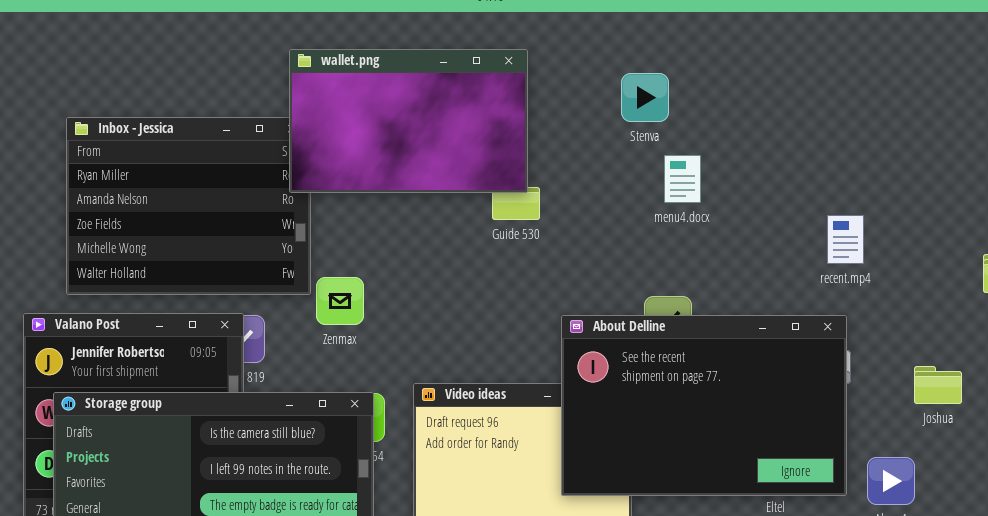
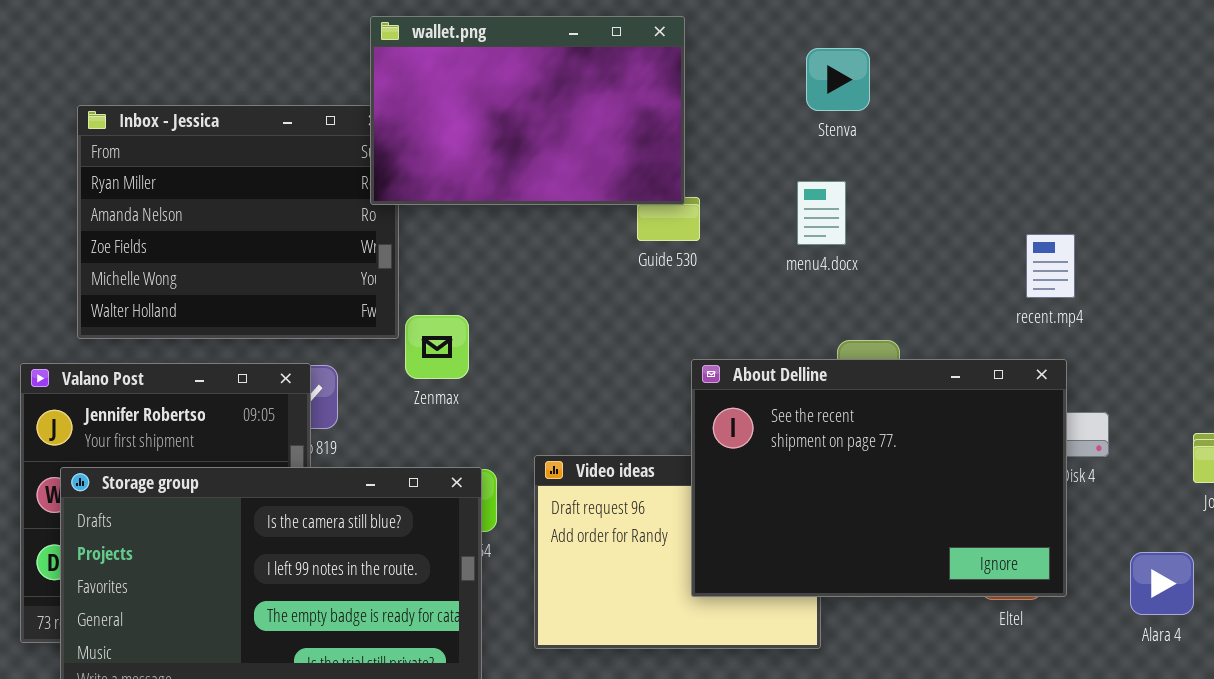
menu4.docx: [664,155,701,203] -> [797,181,846,245], moved
recent.mp4: [827,215,864,264] -> [1026,234,1075,298], moved
About Delline: [561,315,847,496] -> [691,359,1067,597], moved

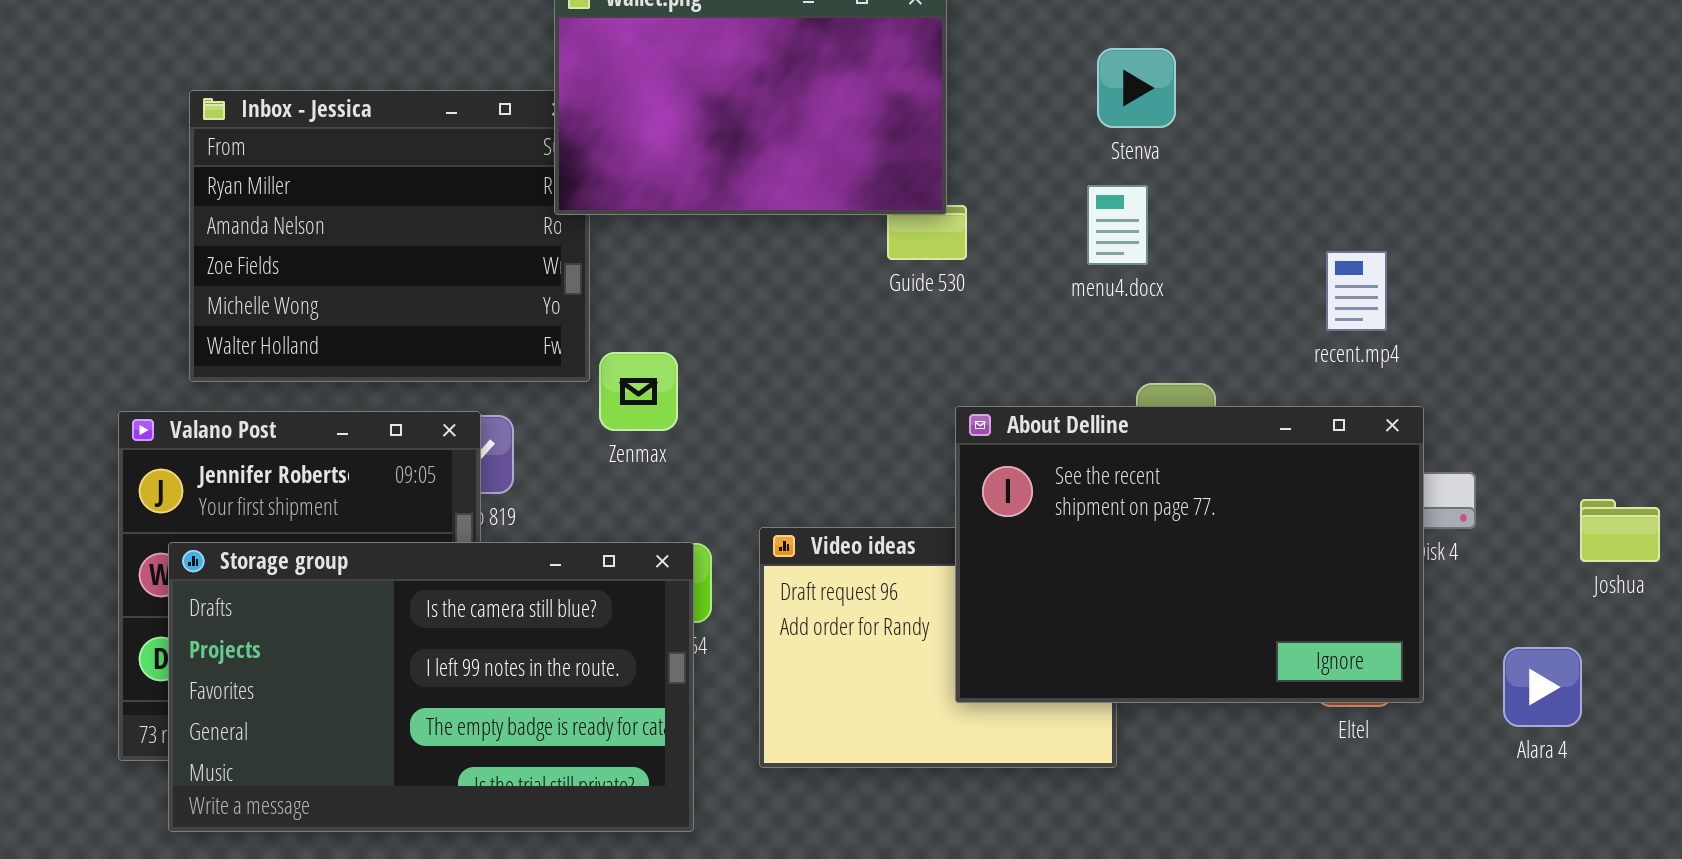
Stenva: [806,48,870,111] -> [1097,48,1176,128], moved
recent.mp4: [1026,234,1075,298] -> [1326,251,1387,331], moved

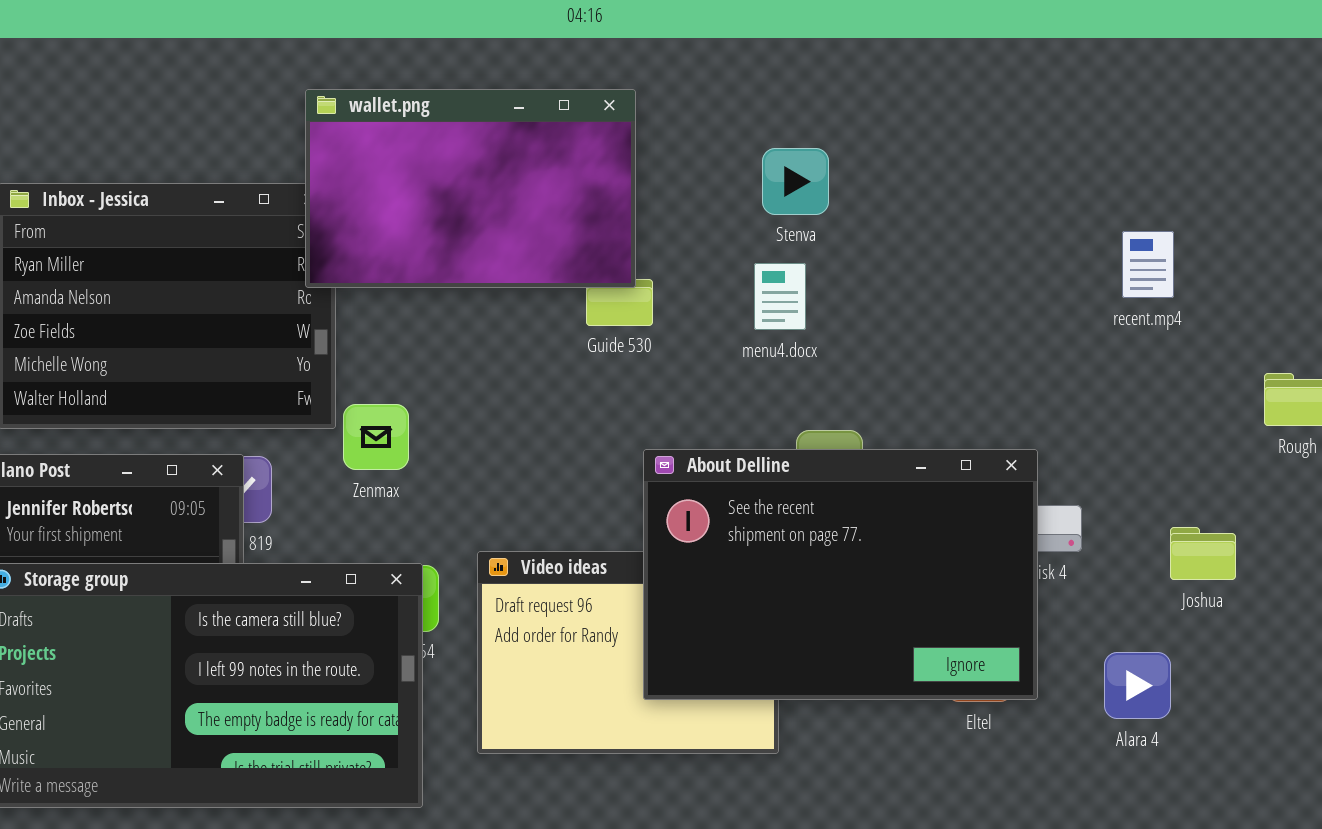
recent.mp4: [1326,251,1387,331] -> [1122,231,1174,298], moved

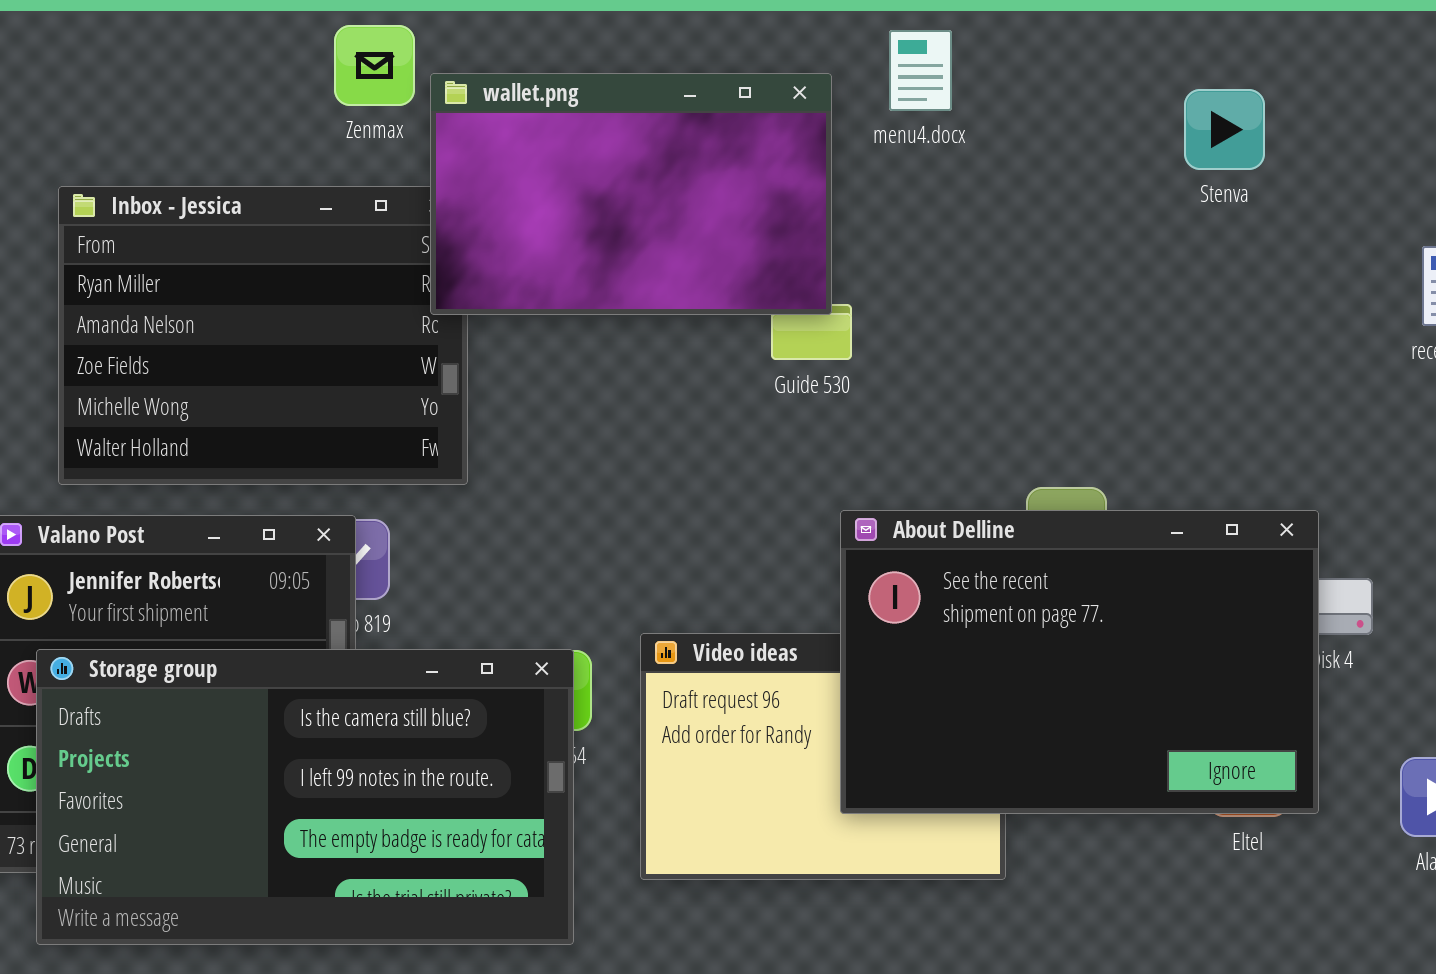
Stenva: [762,148,829,215] -> [1184,89,1265,170], moved
menu4.docx: [754,263,806,330] -> [889,30,952,111], moved
Zenmax: [343,404,409,470] -> [334,25,415,106], moved

